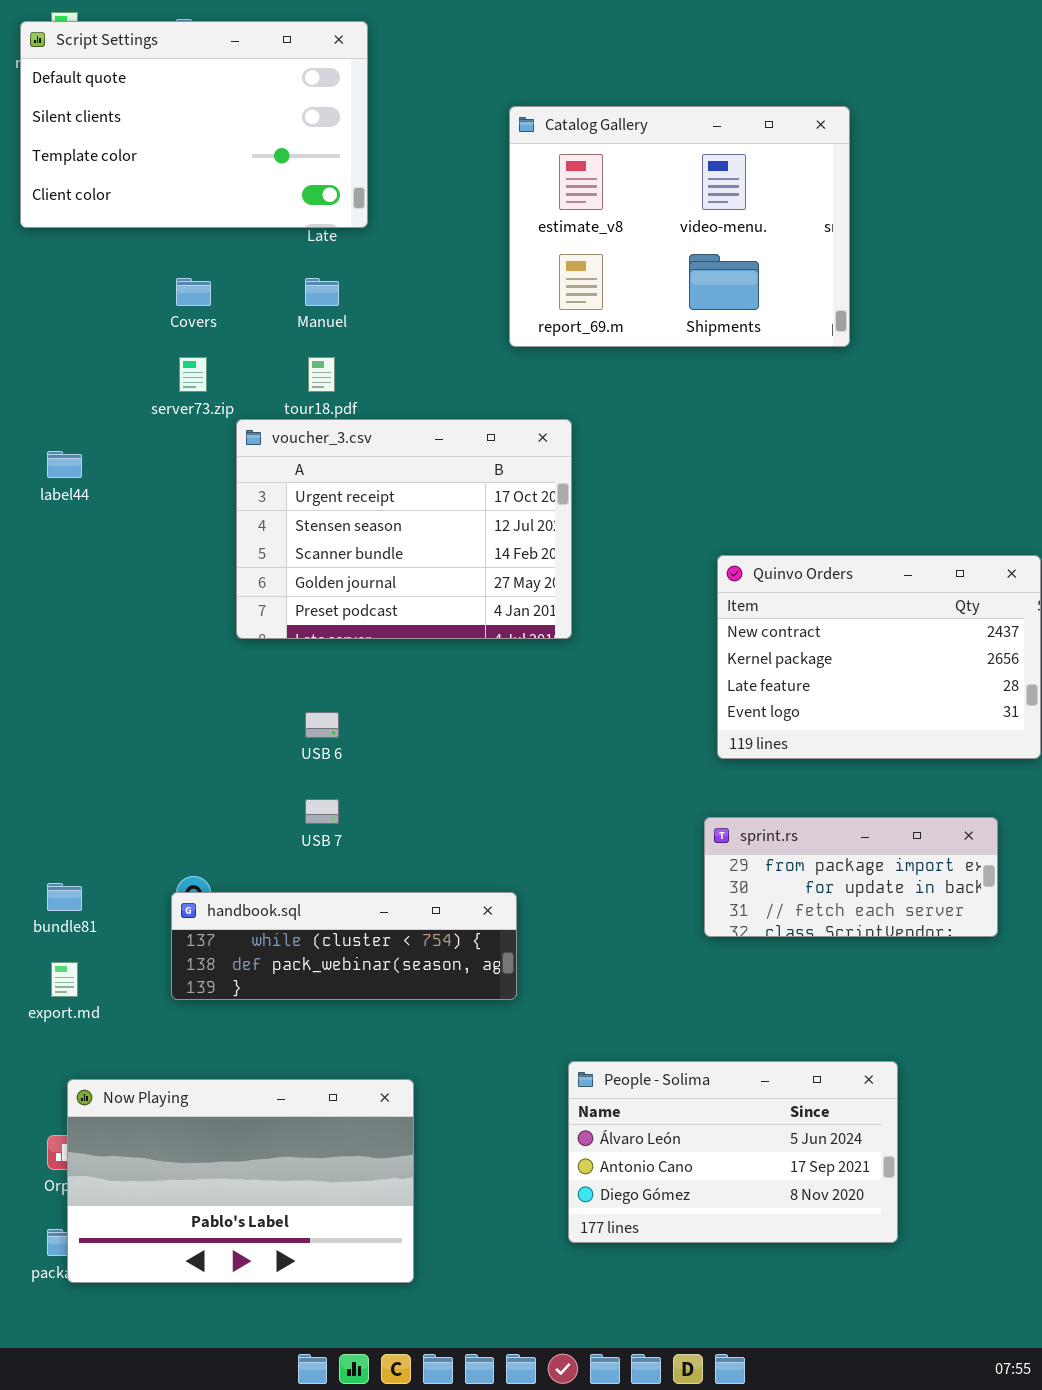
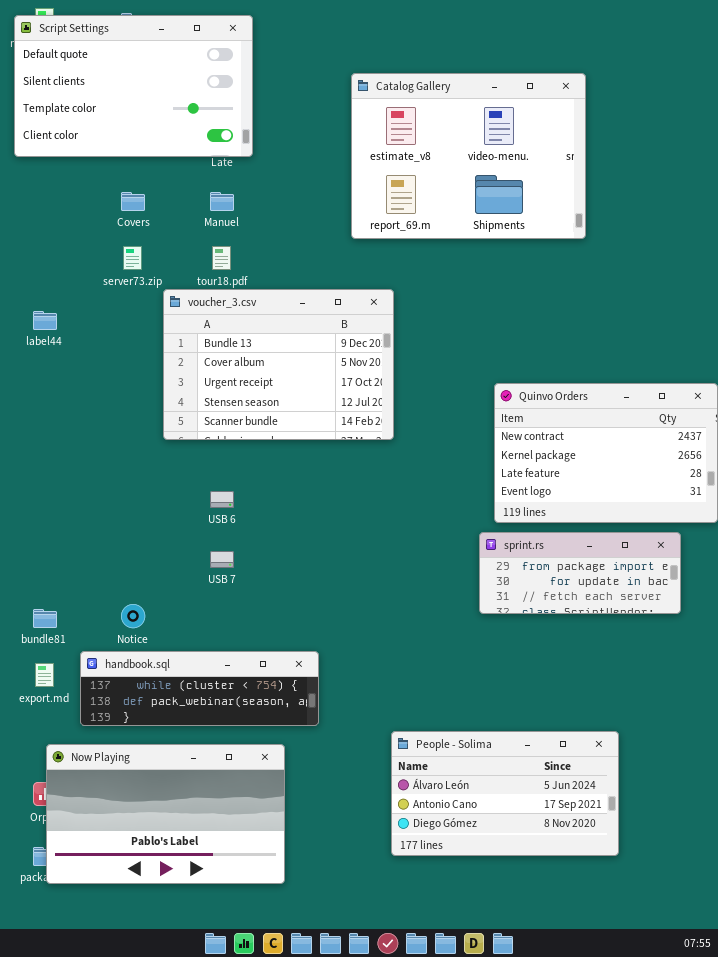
voucher_3.csv: [236,419,572,639] -> [163,289,394,440], scrolled up 2 rows
sprint.rs: [704,817,998,937] -> [479,532,681,614], moved
handbook.sql: [171,892,517,1000] -> [80,651,319,726], moved

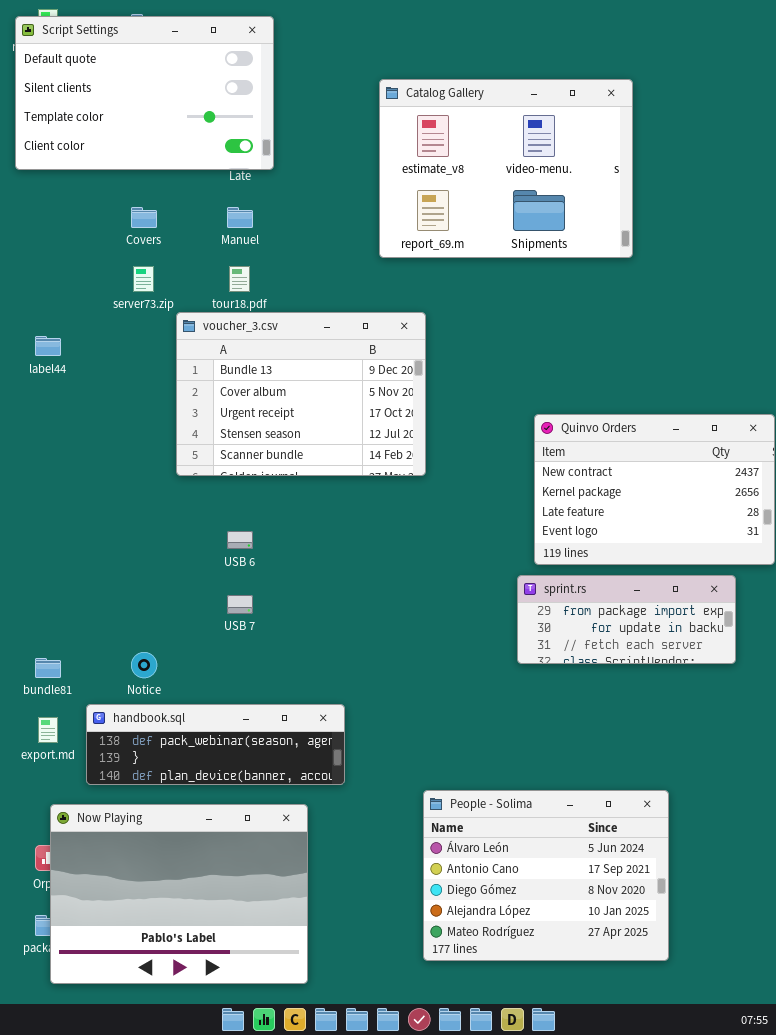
handbook.sql: [80,651,319,726] -> [86,704,345,785], scrolled down 1 row
People - Solima: [391,731,619,856] -> [423,790,669,961], resized
Now Playing: [46,744,285,884] -> [50,804,308,984], resized

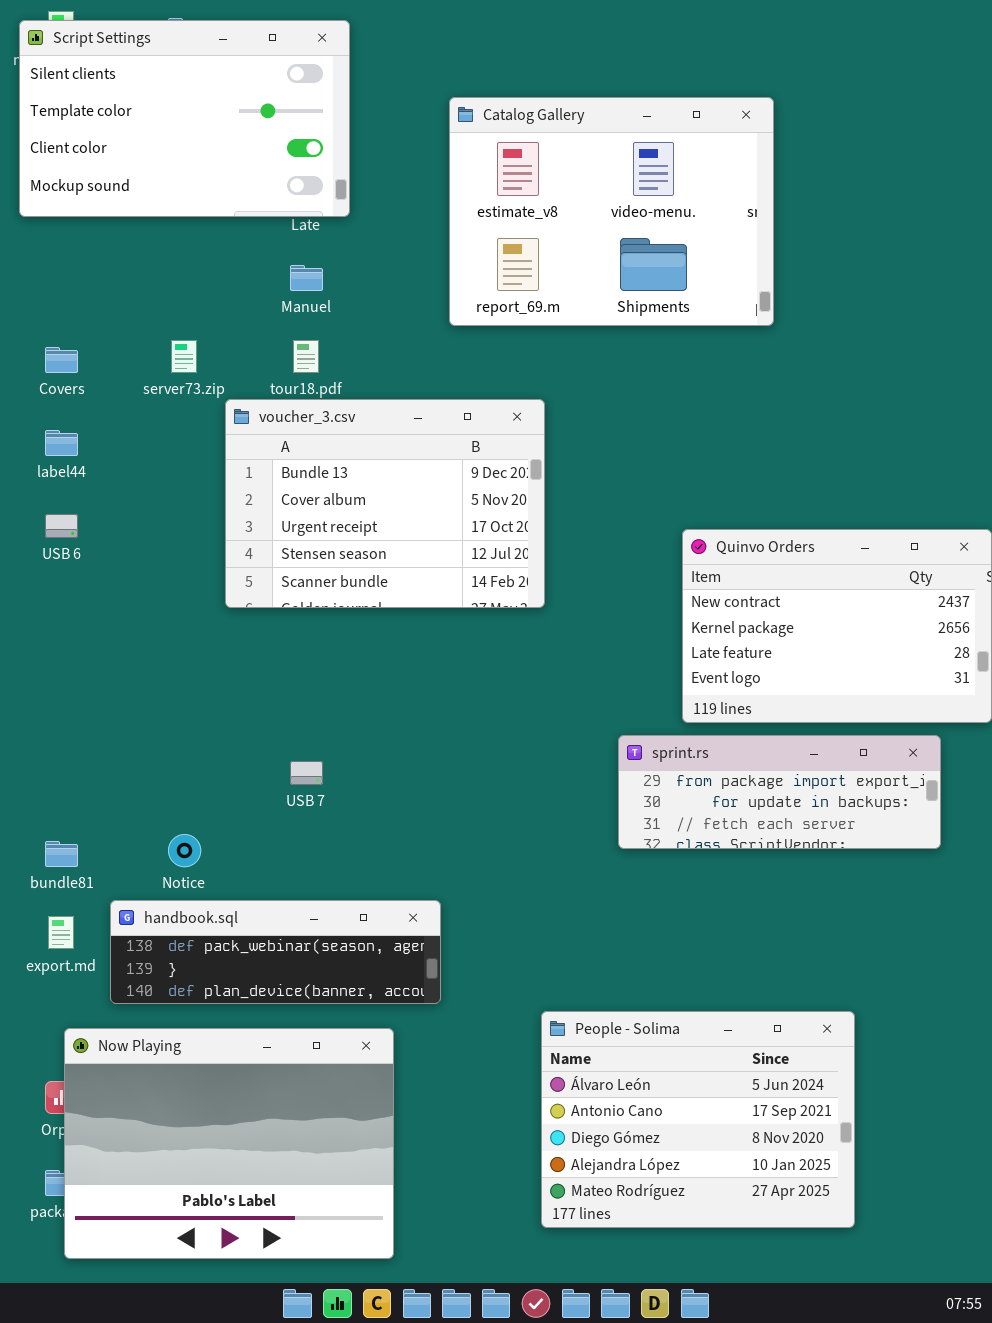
Script Settings: [15,16,274,170] -> [19,20,350,217], scrolled down 1 row
Catalog Gallery: [379,79,633,258] -> [449,97,774,326], moved
Covers: [131,207,157,228] -> [45,347,78,373], moved
USB 6: [227,531,253,549] -> [45,514,78,538], moved
sprint.rs: [517,575,736,664] -> [618,735,941,849], resized

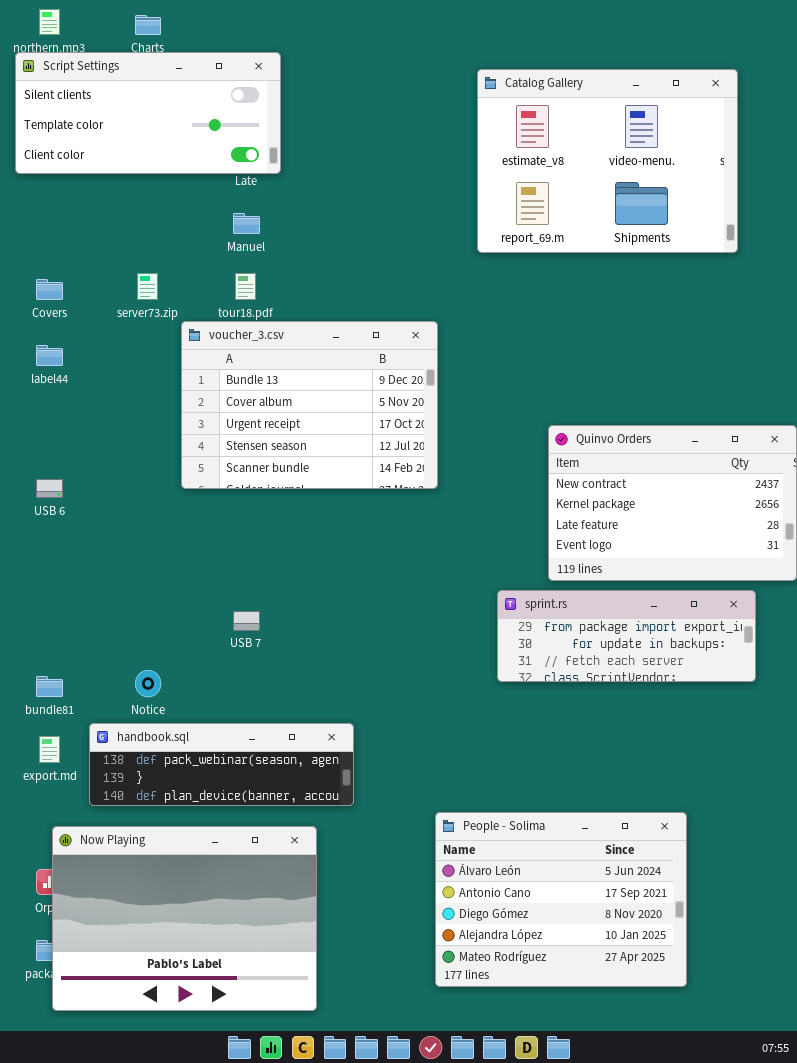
Script Settings: [19,20,350,217] -> [15,52,281,174], resized
Catalog Gallery: [449,97,774,326] -> [477,69,738,253], moved
USB 6: [45,514,78,538] -> [36,479,63,498], moved

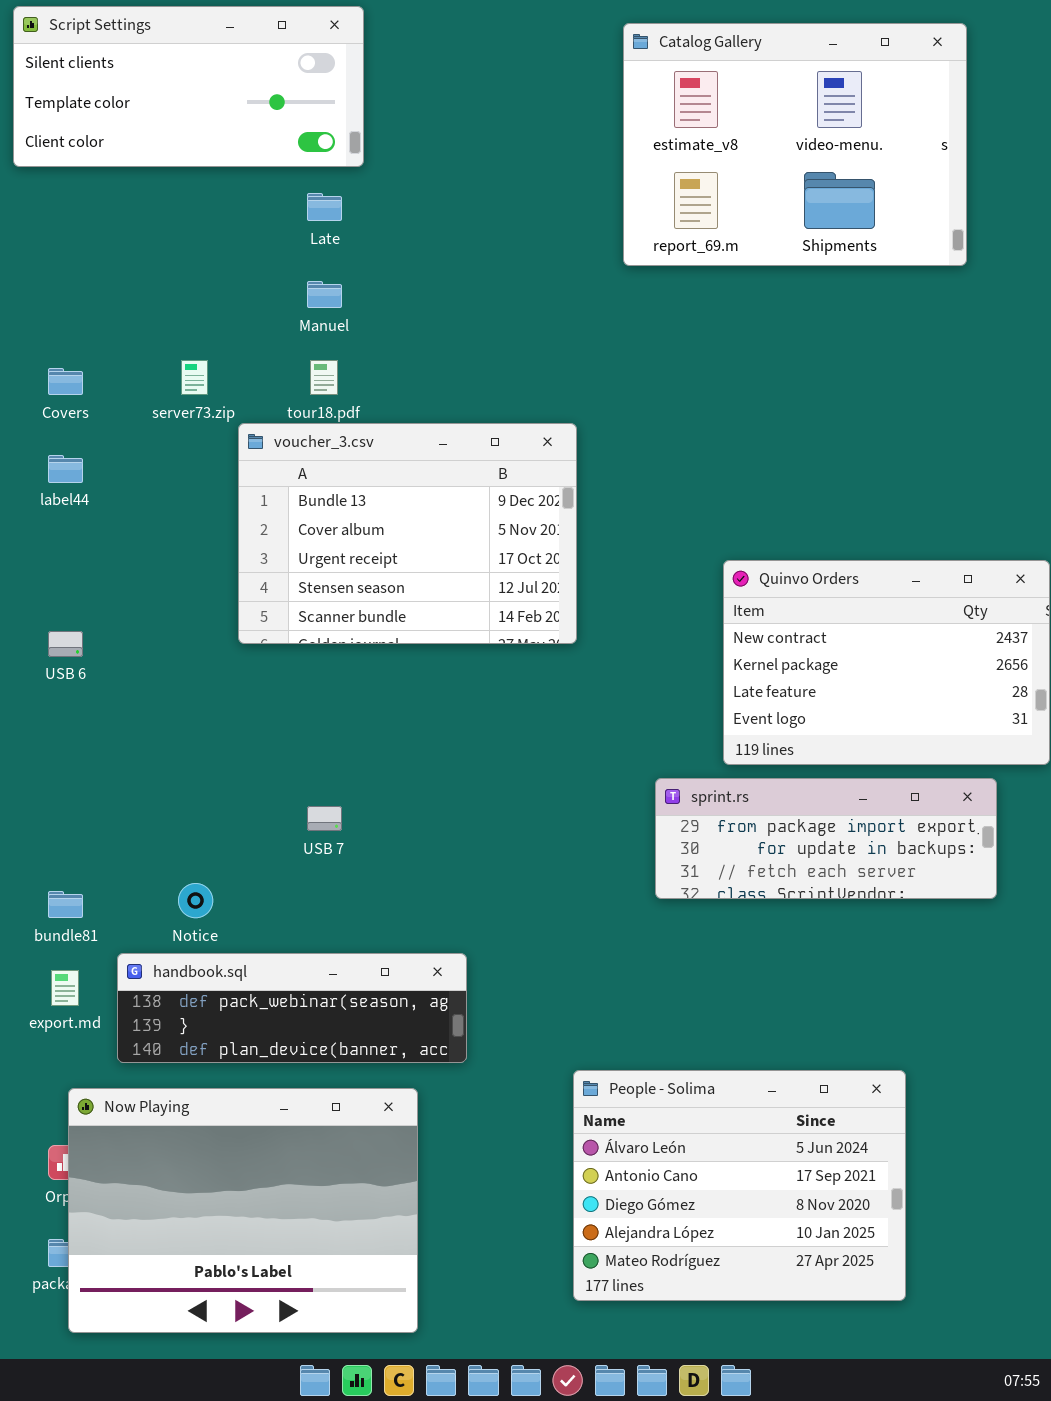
Script Settings: [15,52,281,174] -> [13,6,364,167], moved
Catalog Gallery: [477,69,738,253] -> [623,23,967,266], moved

